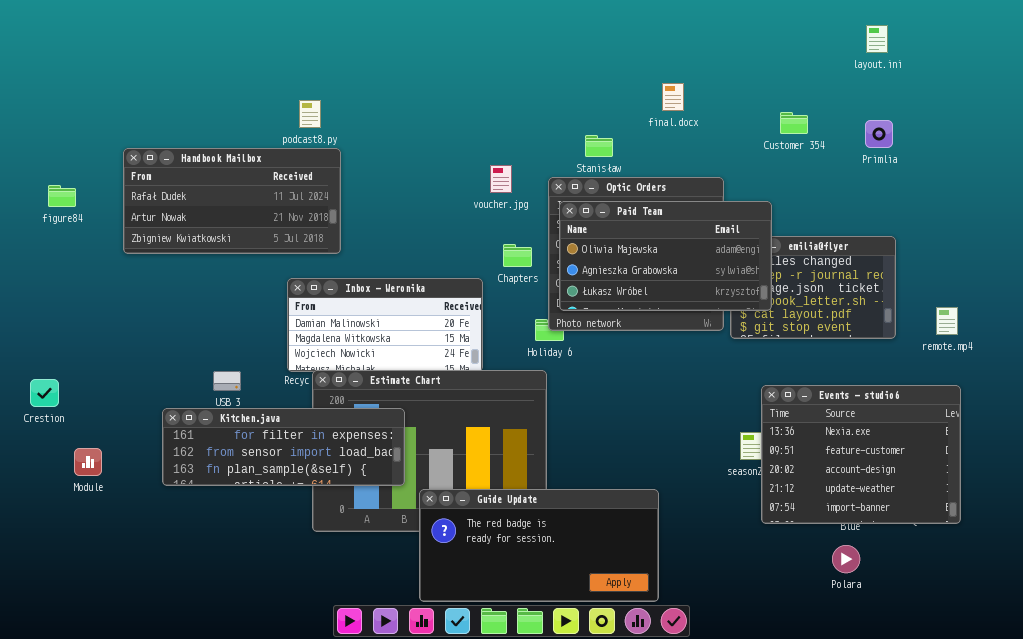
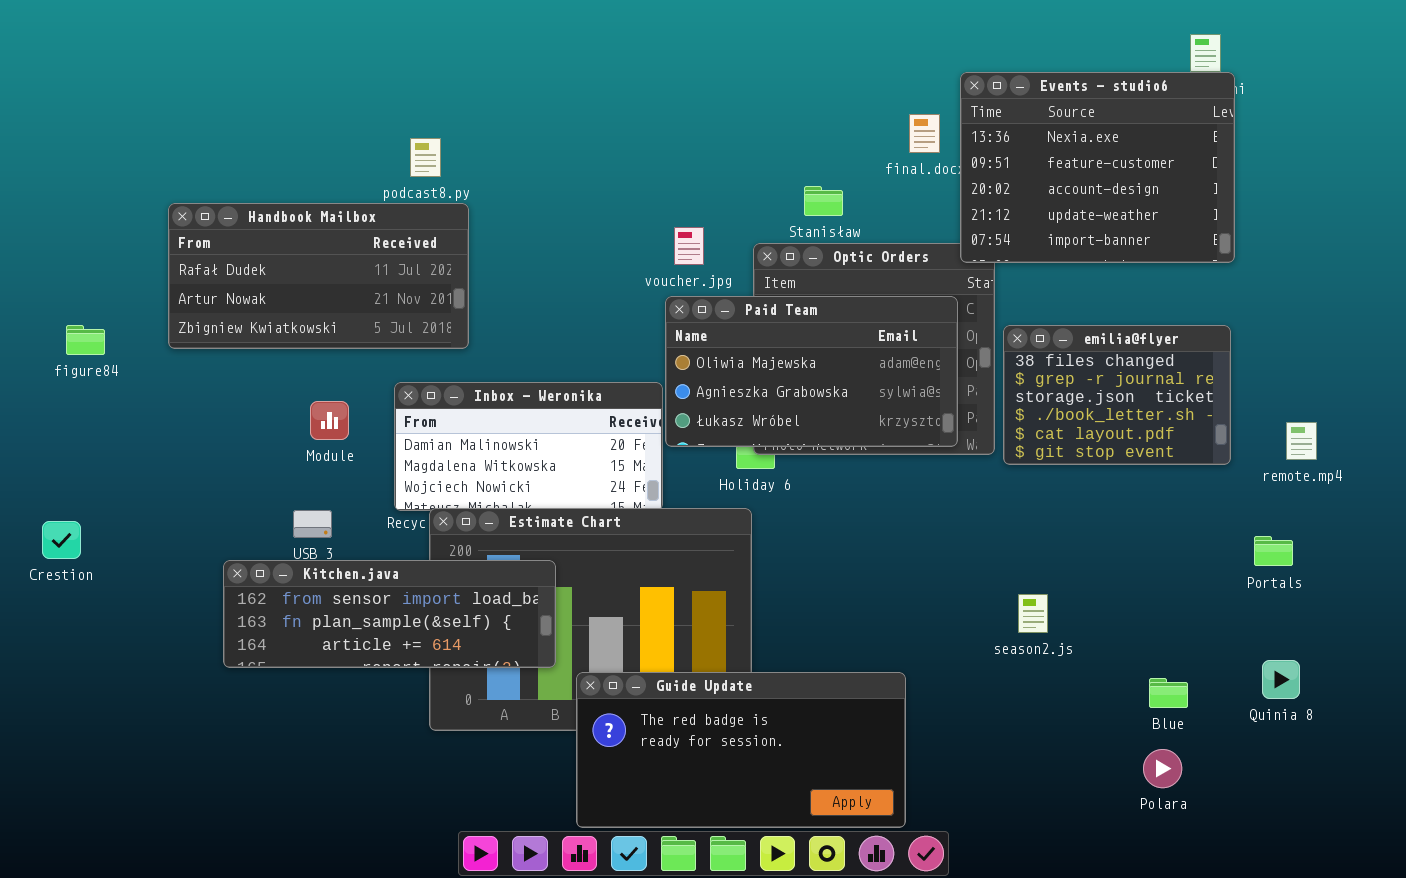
figure84: [48,185,76,207] -> [66,325,105,355], moved
Paid Team: [559,201,772,311] -> [665,296,958,447], moved
Events - studio6: [761,385,961,524] -> [960,72,1235,263], moved
Kitchen.java: [162,408,405,486] -> [223,560,556,668], scrolled down 1 row
Module: [74,448,102,476] -> [310,401,349,440], moved

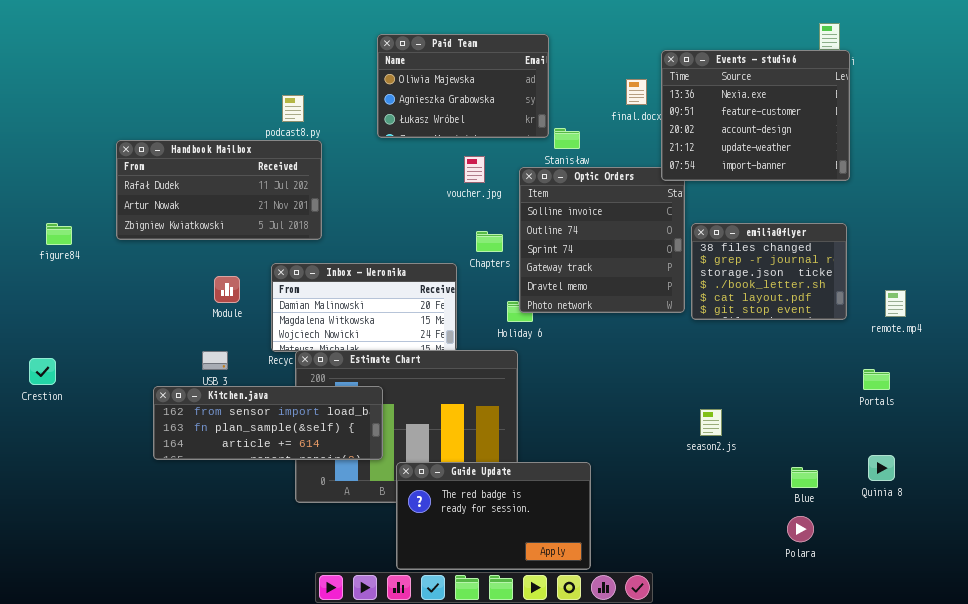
Paid Team: [665,296,958,447] -> [377,34,549,138], moved, resized
Guide Update: [576,672,906,828] -> [396,462,591,570], resized

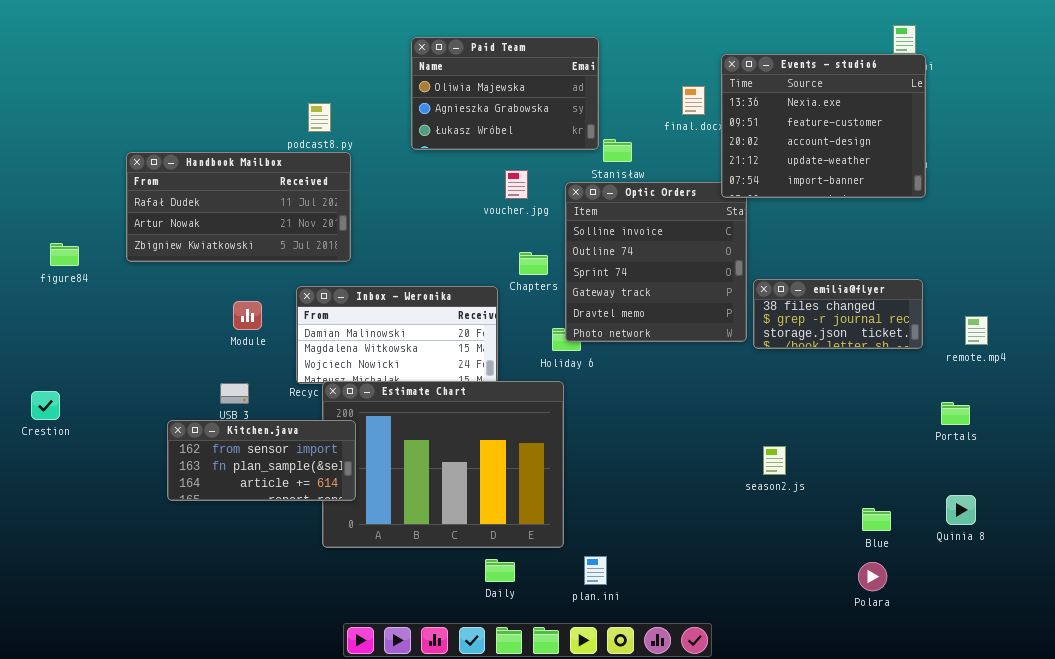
emilia@flyer: [691,223,847,320] -> [753,279,923,349], resized
Kitchen.java: [153,386,383,460] -> [167,420,356,501], resized
Guide Update: [396,462,591,570] -> none, closed

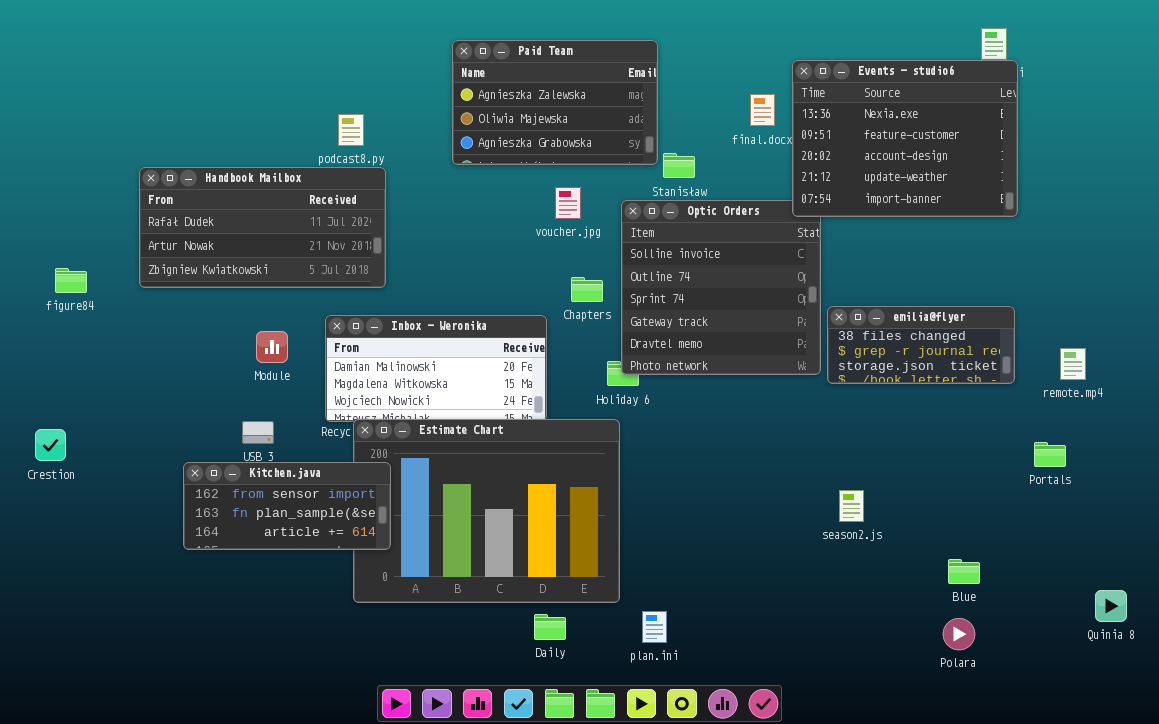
Paid Team: [411,37,599,150] -> [452,40,658,165], scrolled up 1 row
Quinia 8: [946,495,976,525] -> [1095,590,1127,622], moved

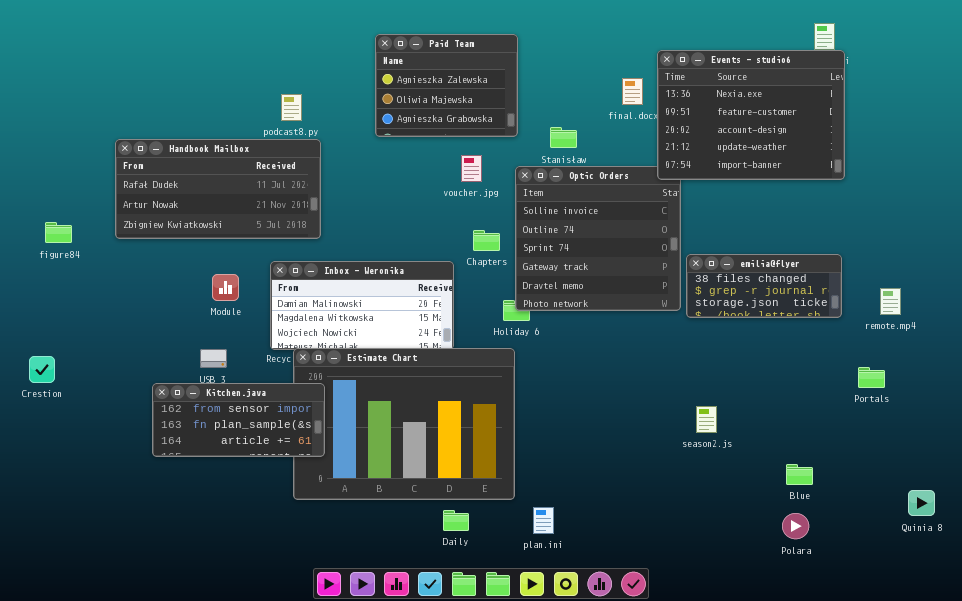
Paid Team: [452,40,658,165] -> [375,34,518,137], resized

